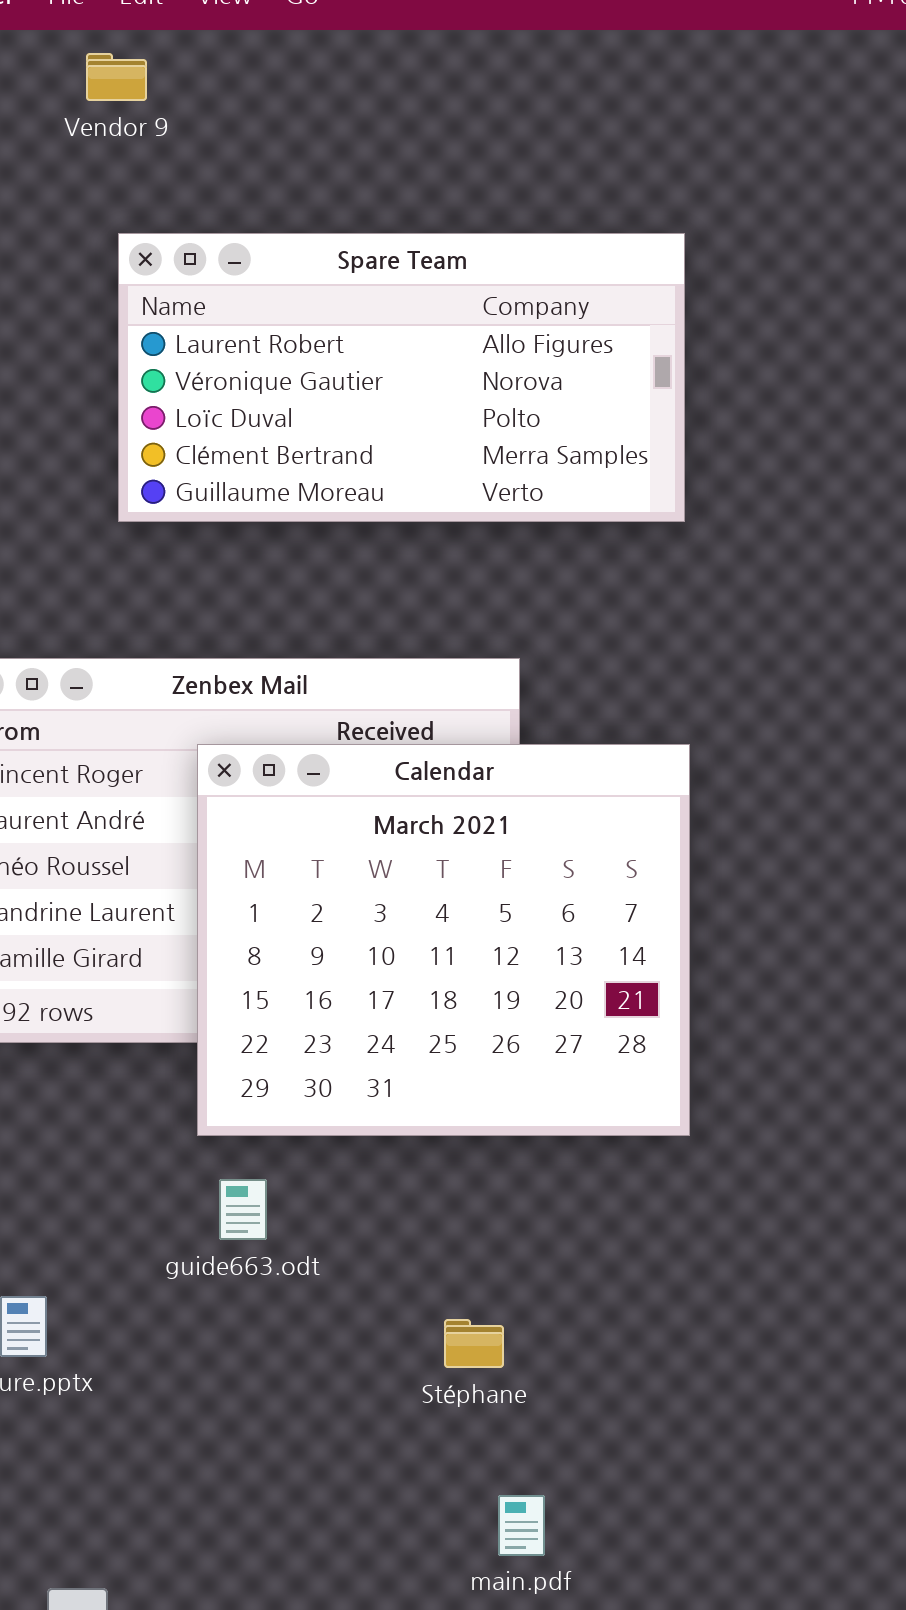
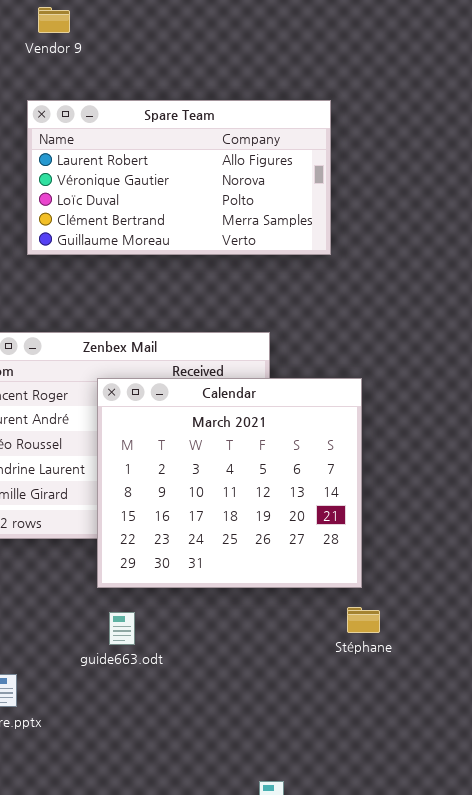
Spare Team: [118,233,685,522] -> [27,100,331,255], moved
Stéphane: [444,1319,504,1368] -> [347,607,380,633], moved

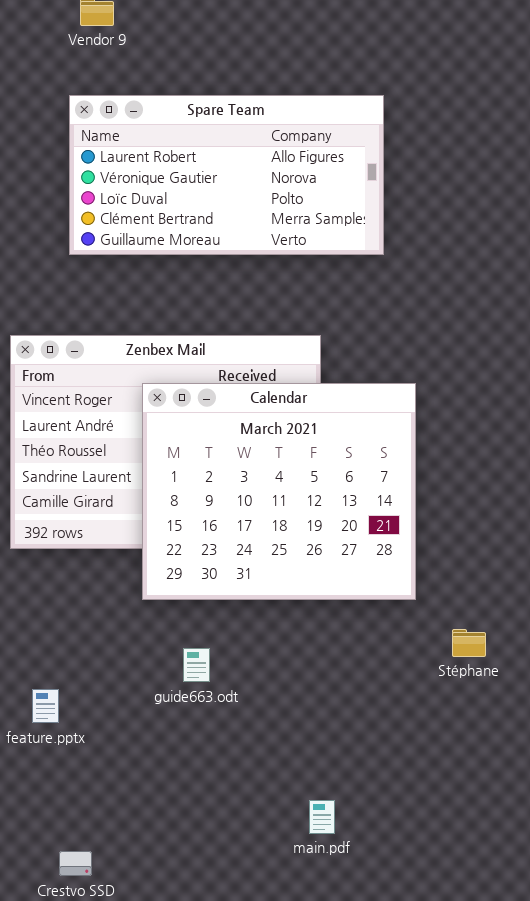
Stéphane: [347,607,380,633] -> [452,629,486,657], moved
guide663.odt: [109,612,135,645] -> [183,648,210,682], moved

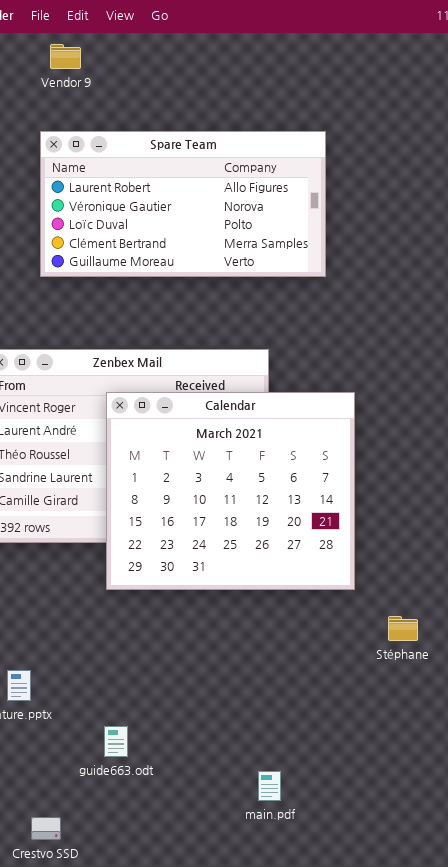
guide663.odt: [183,648,210,682] -> [104,726,128,757], moved

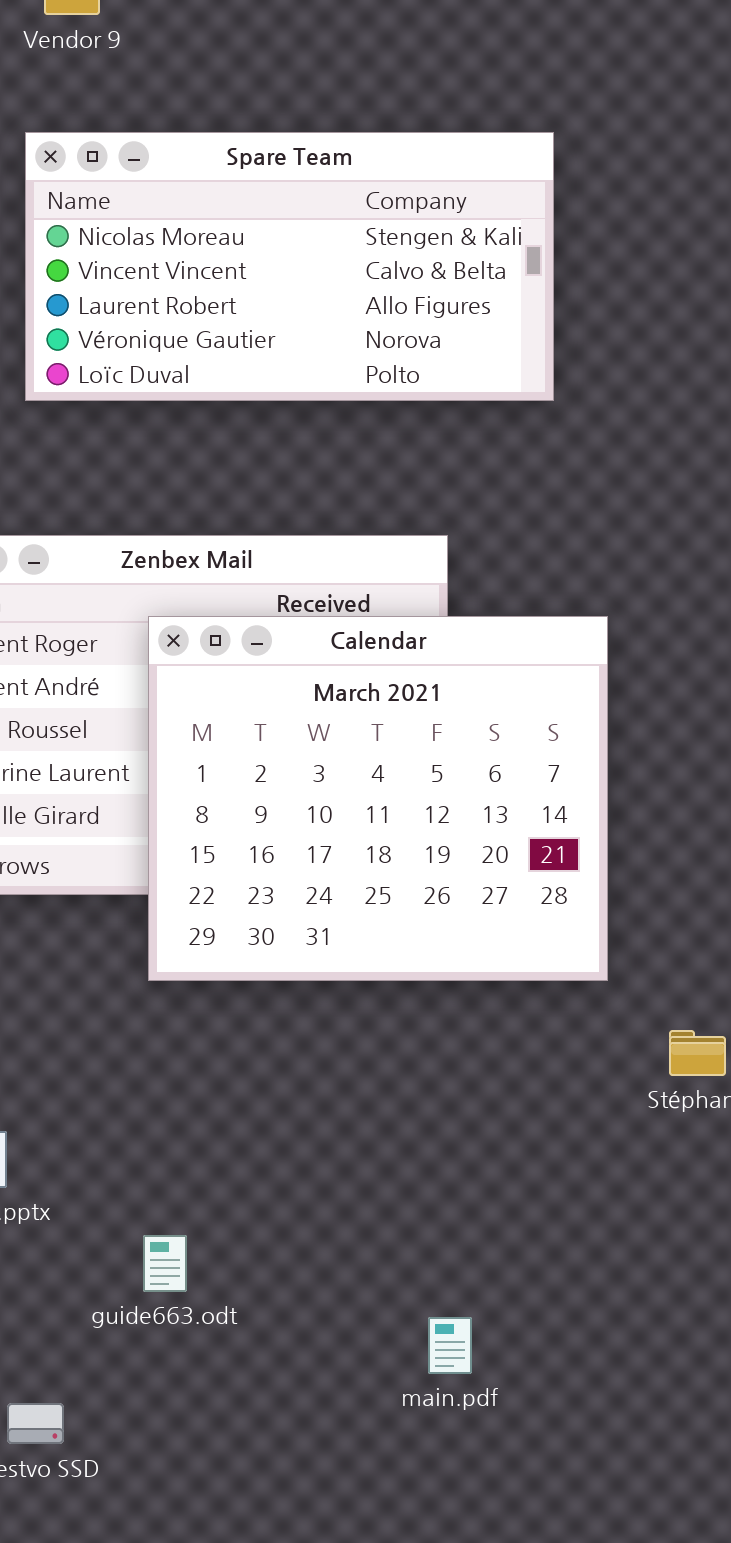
Spare Team: [40,131,326,277] -> [25,132,554,401], scrolled up 2 rows

